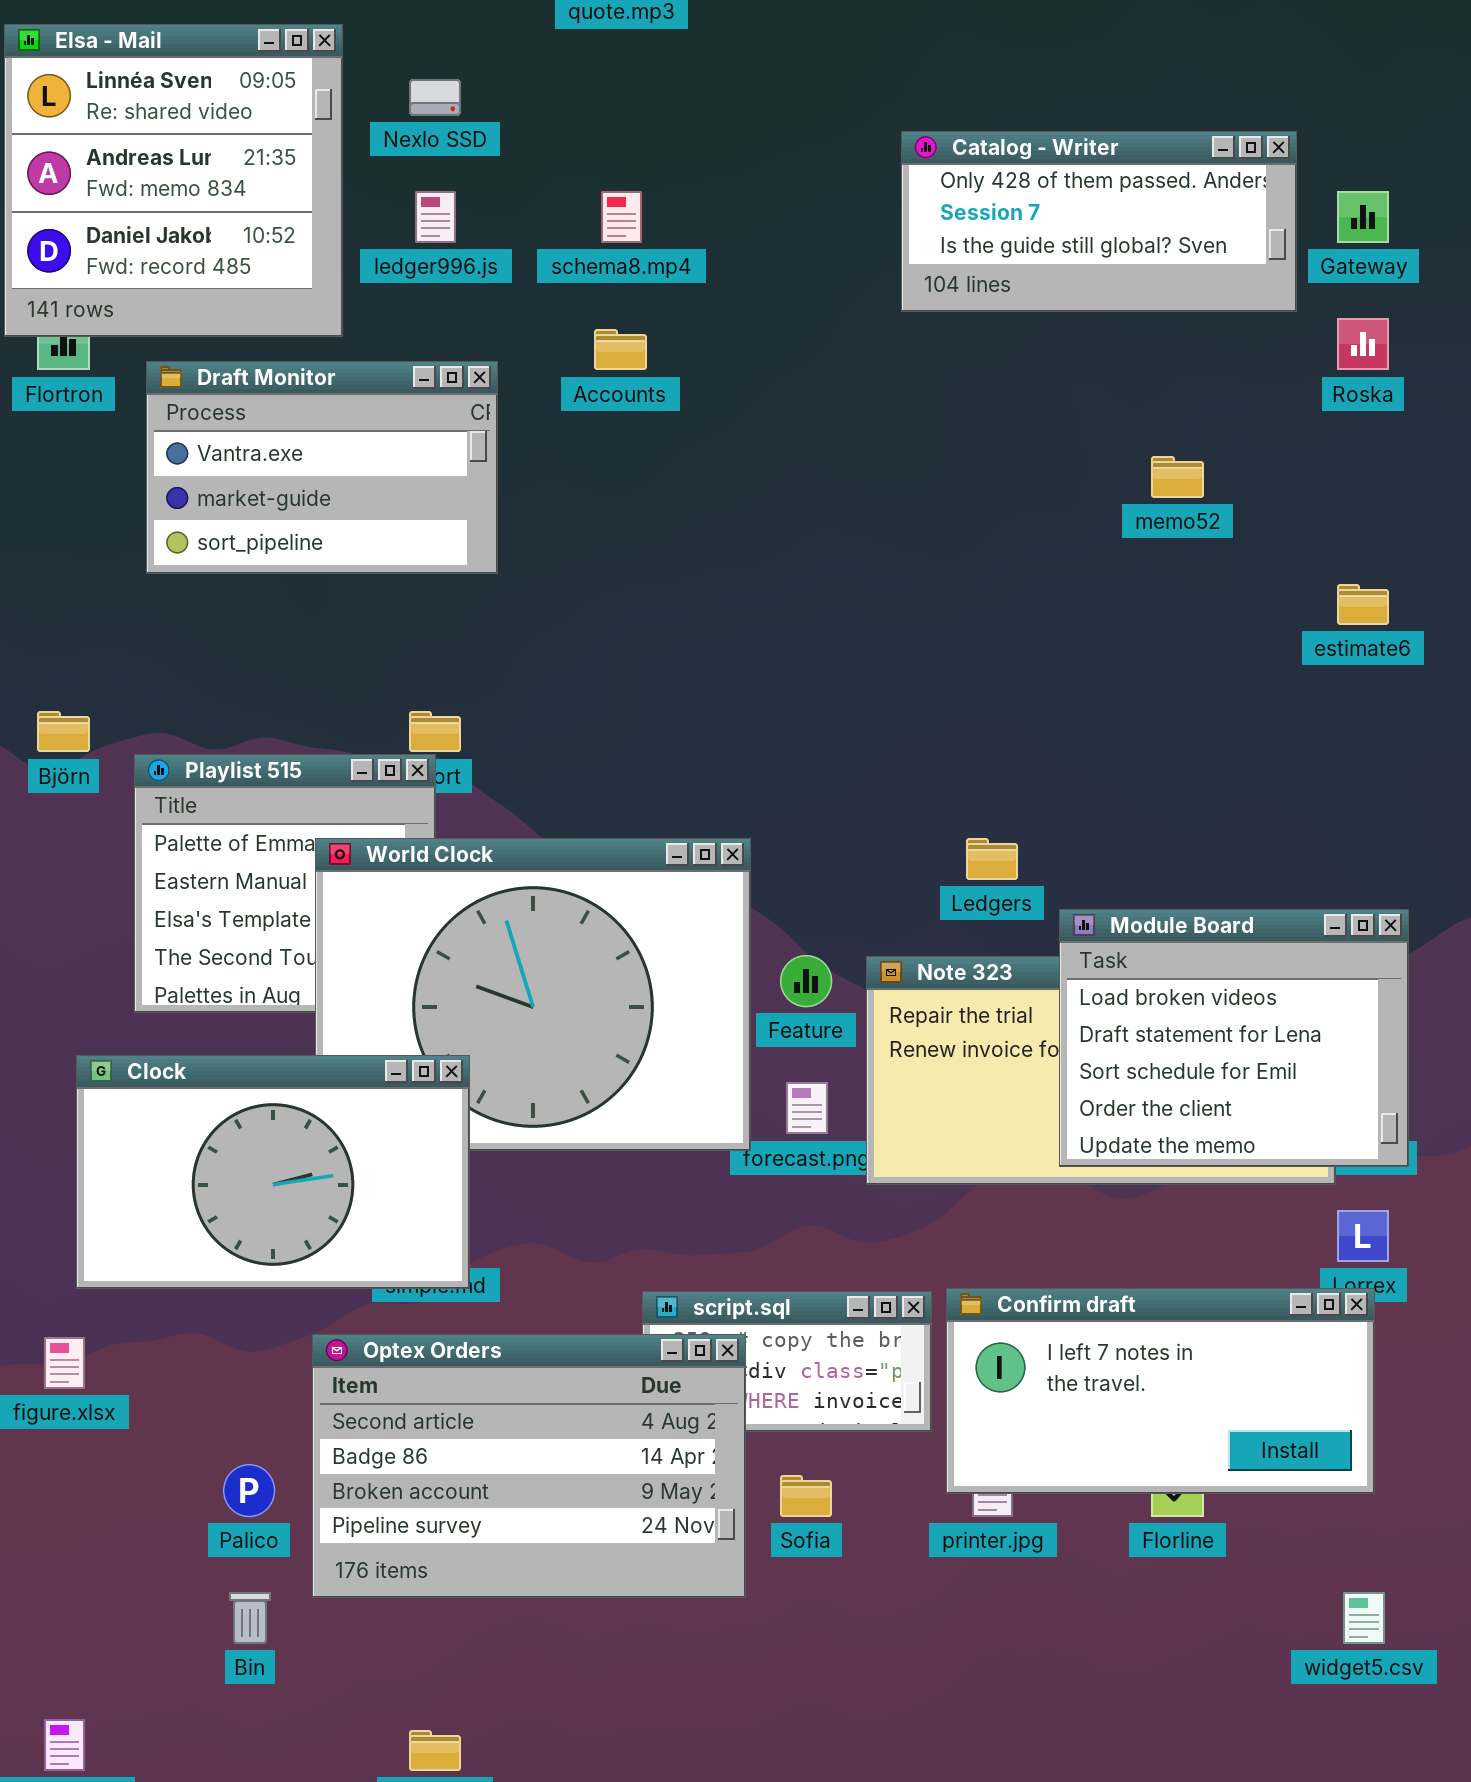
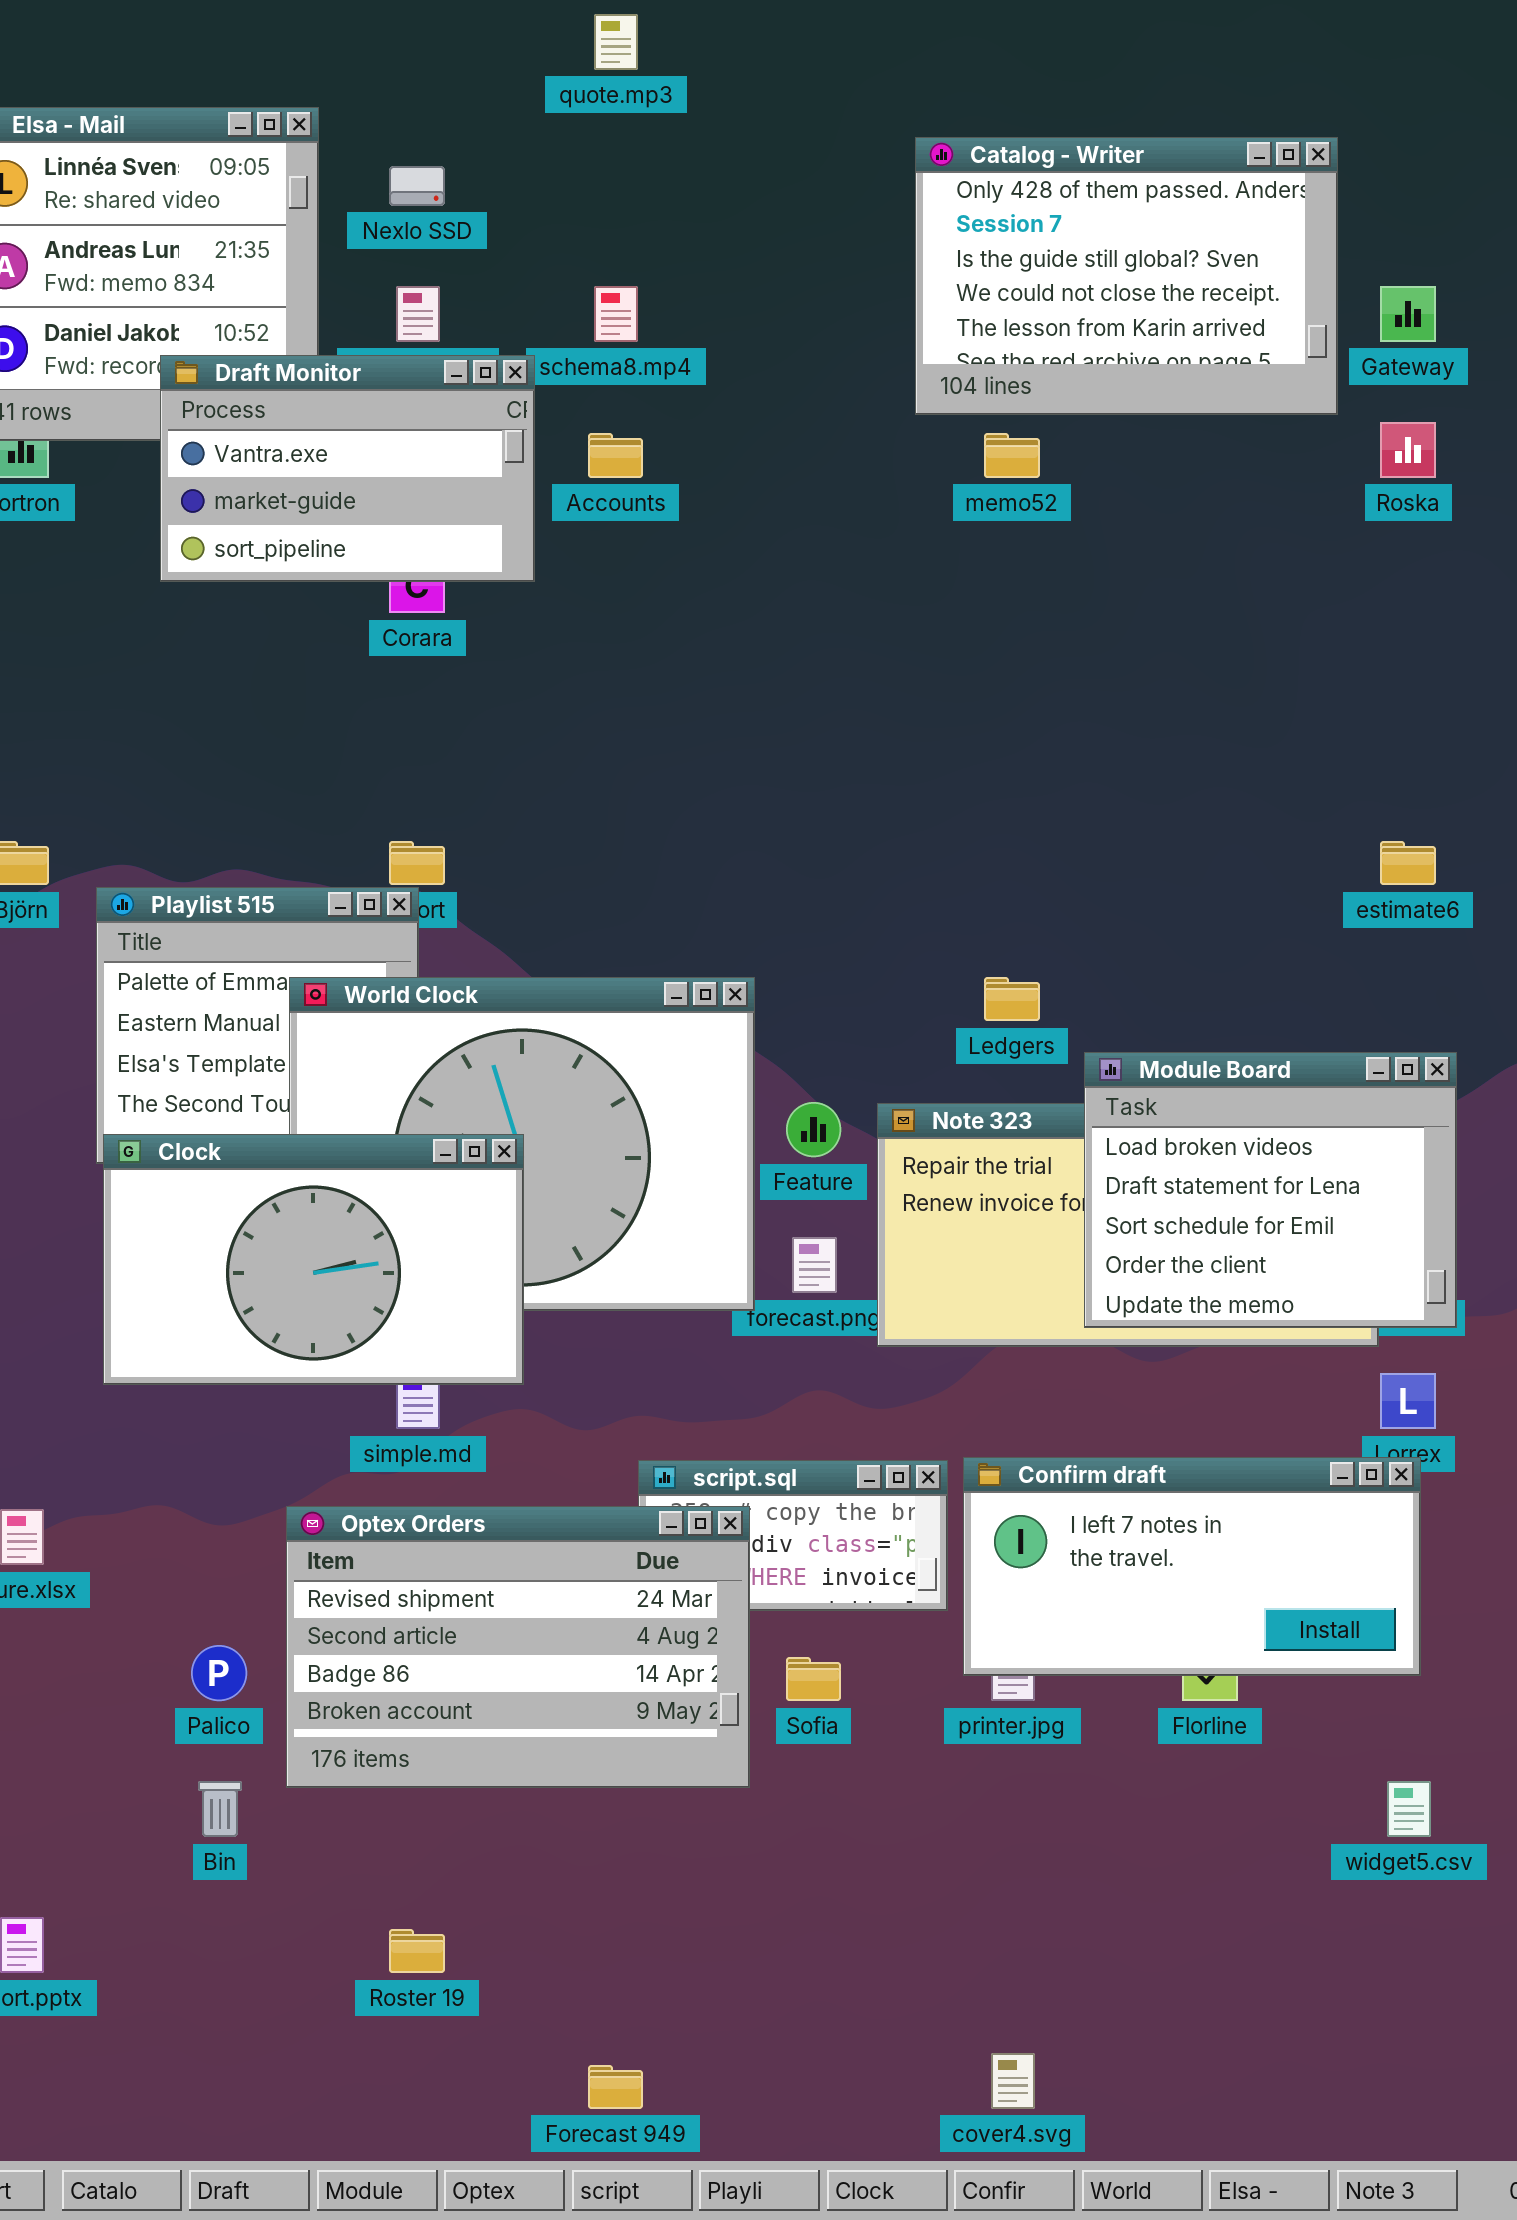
Catalog - Writer: [901,131,1297,312] -> [915,137,1338,415], resized
Draft Monitor: [146,361,498,574] -> [160,355,535,582], moved
memo52: [1151,456,1204,498] -> [984,433,1040,478], moved
estimate6: [1337,584,1389,625] -> [1380,841,1436,885], moved
Clock: [76,1055,470,1289] -> [103,1134,524,1385], moved
Optex Orders: [312,1334,746,1598] -> [286,1506,750,1788], scrolled up 1 row

